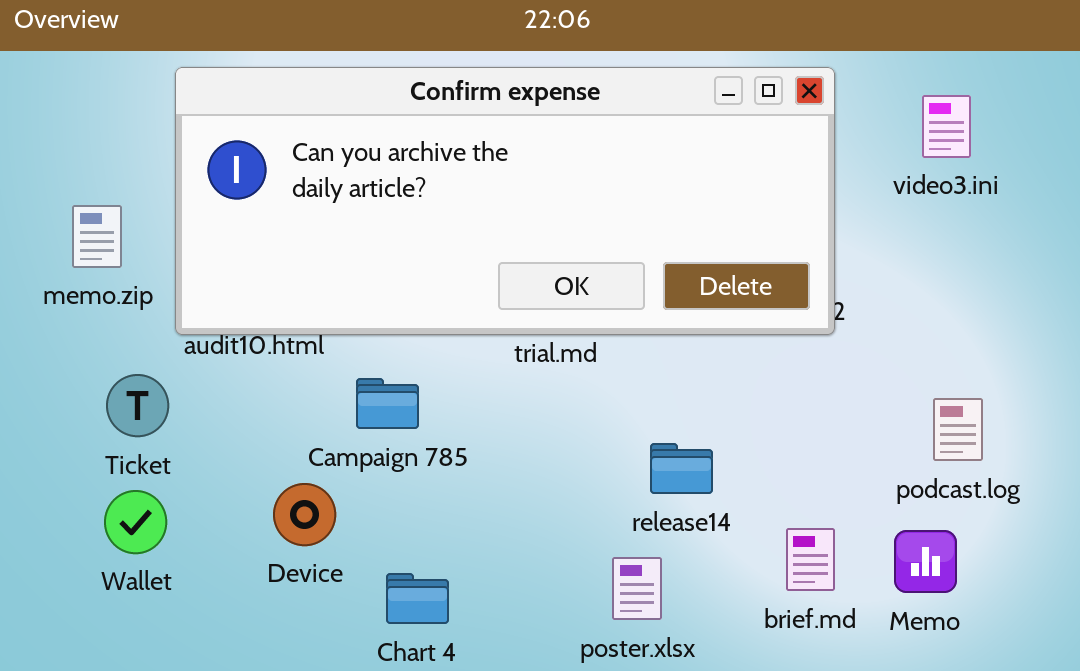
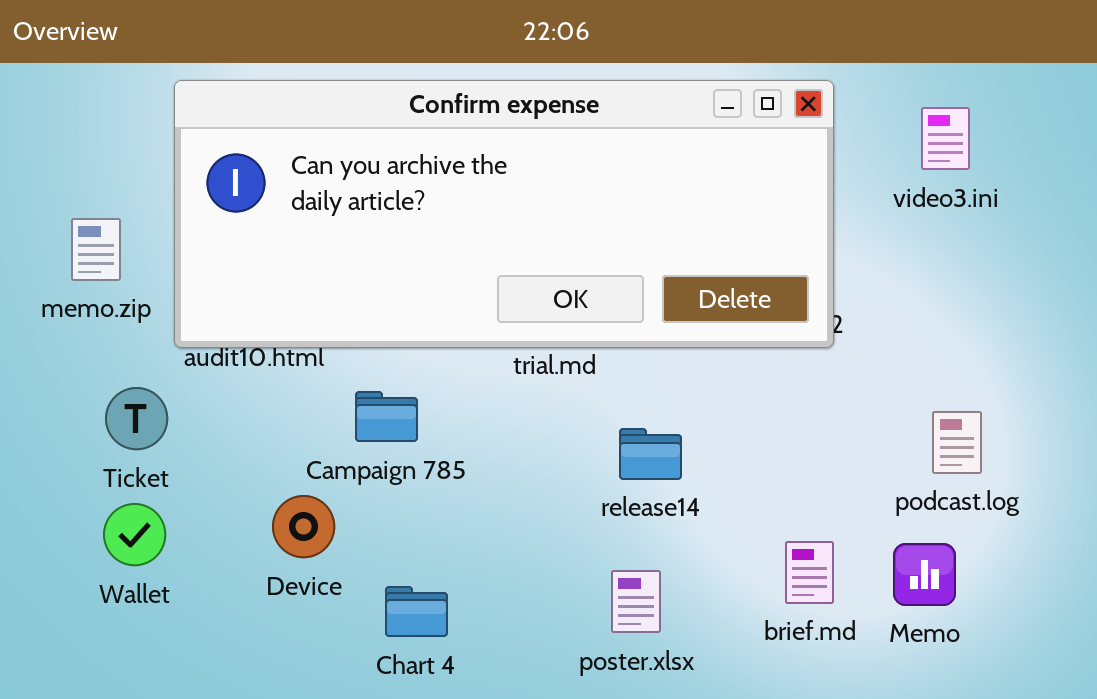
release14: [650,443,713,494] -> [619,428,682,480], moved

